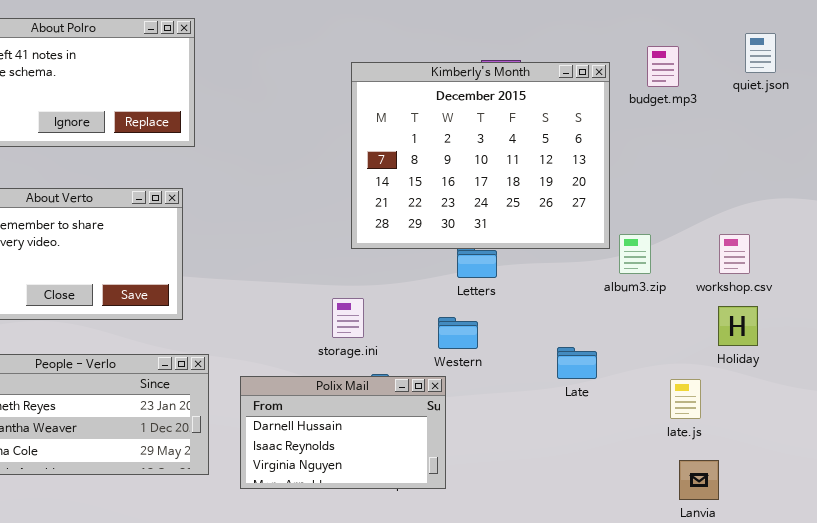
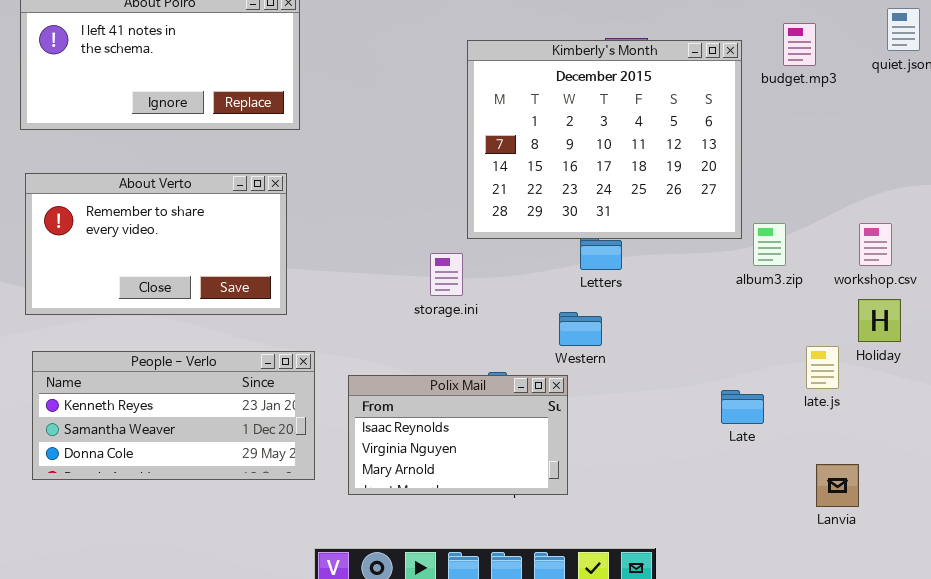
storage.ini: [332,298,364,338] -> [430,253,463,296], moved
Late: [557,347,597,379] -> [721,390,764,424], moved
Polix Mail: [240,376,446,489] -> [348,375,568,495], scrolled down 1 row
late.js: [670,379,701,419] -> [806,346,839,389], moved

